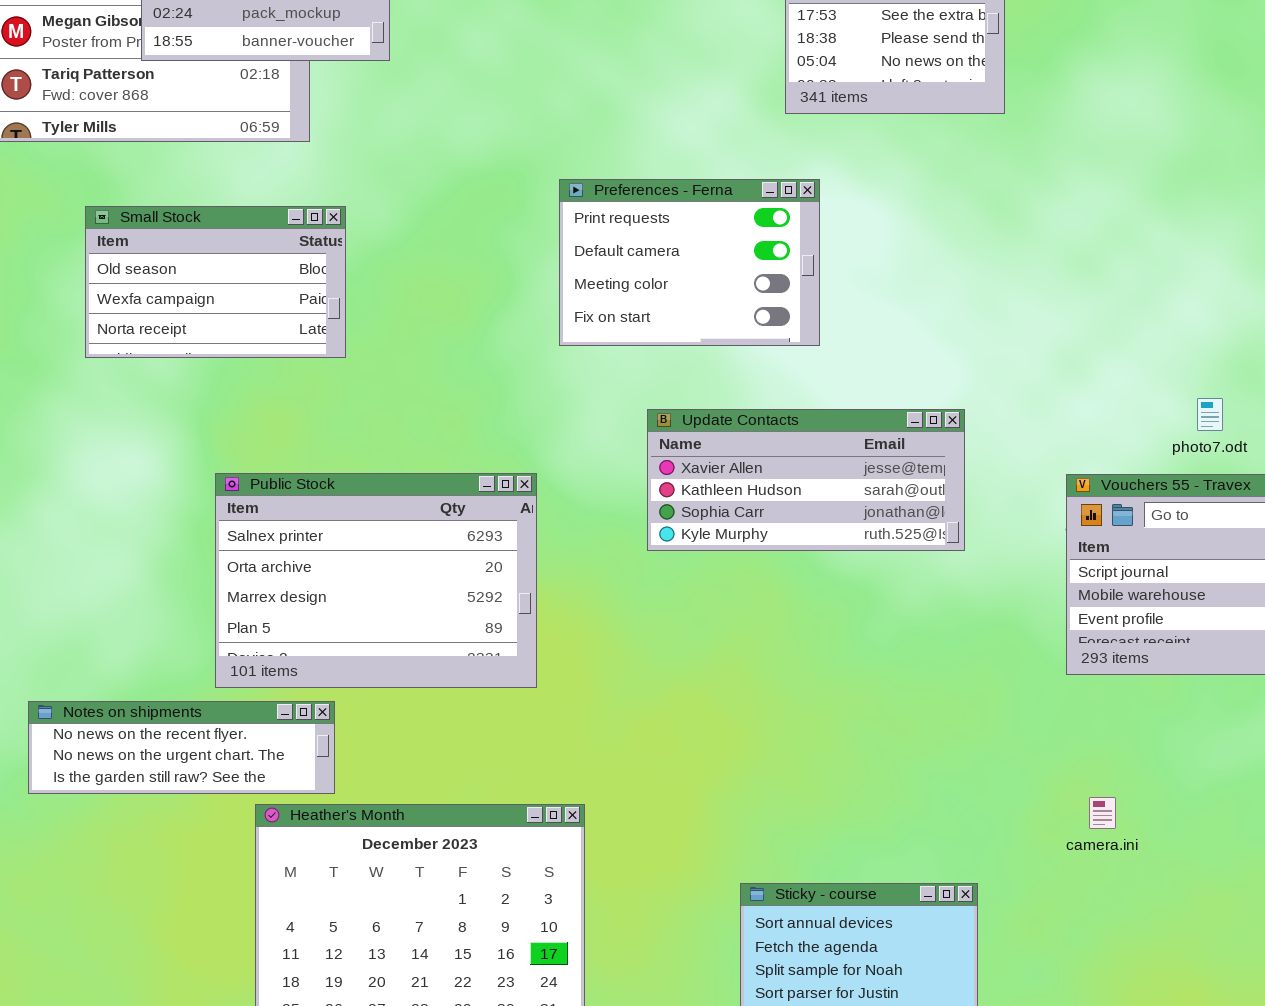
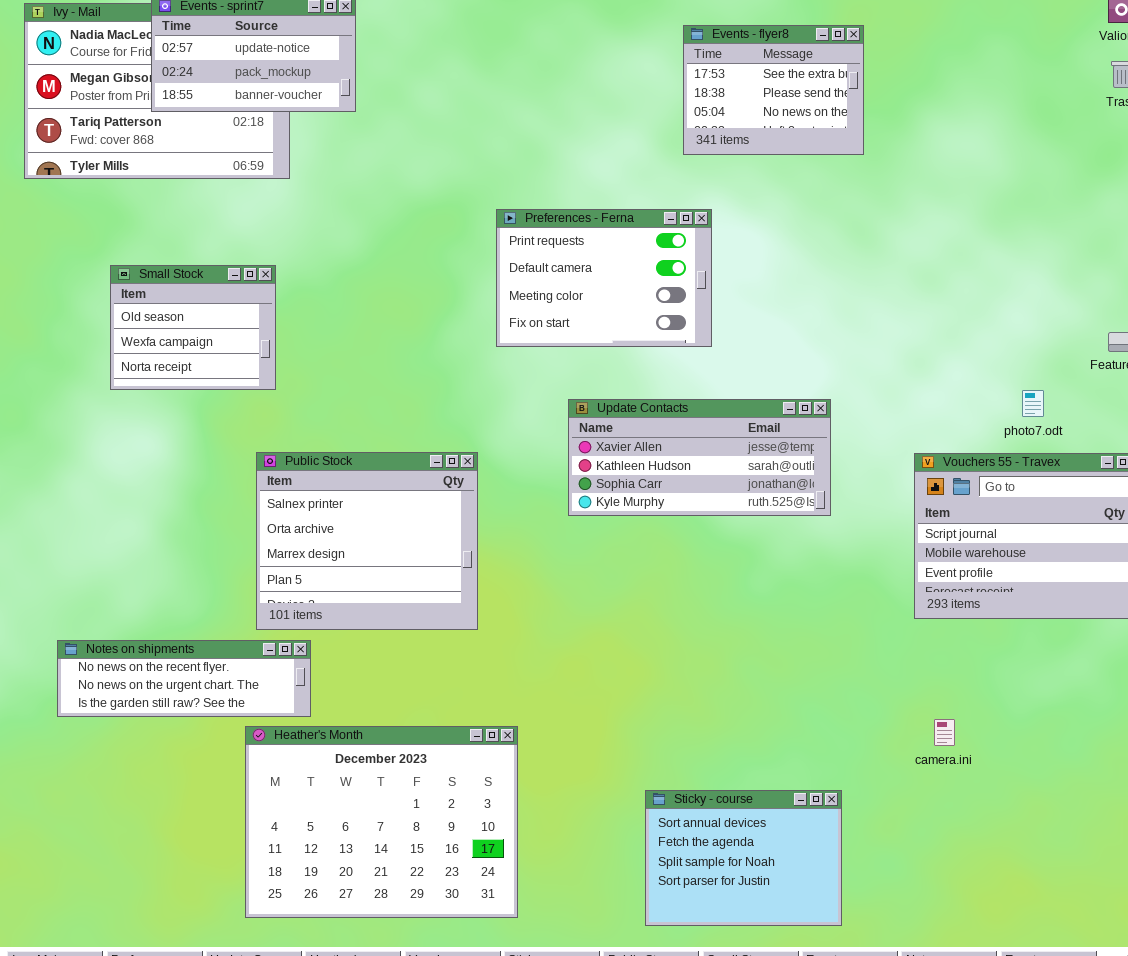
Small Stock: [85,206,346,358] -> [110,265,276,390], moved, resized
Public Stock: [215,473,537,688] -> [256,452,478,630], resized

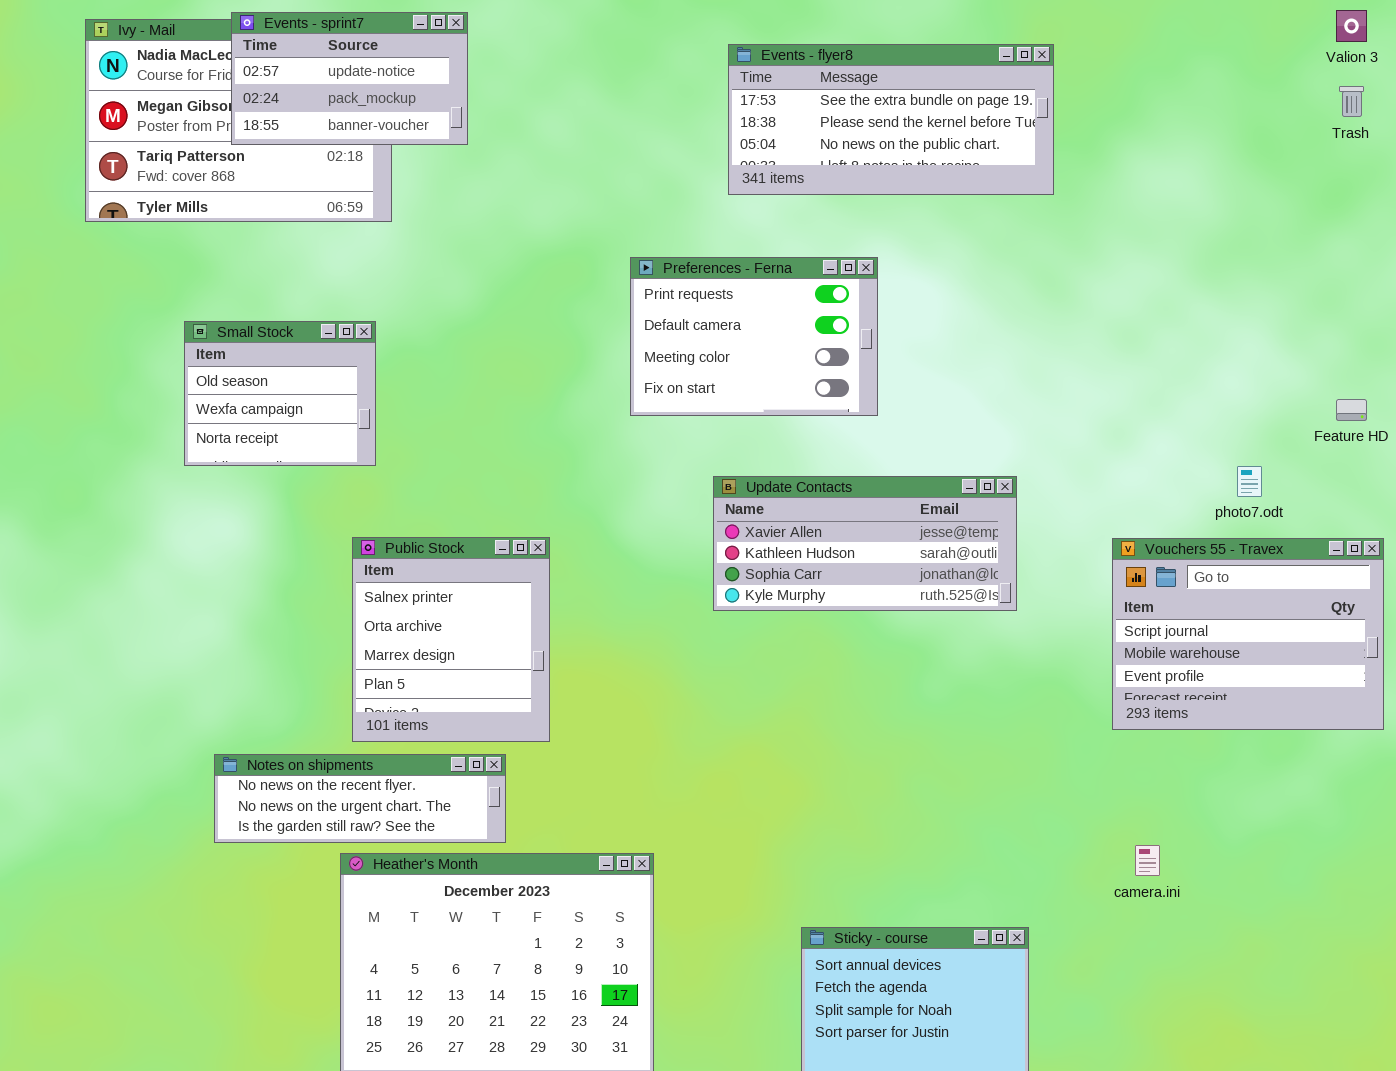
Events - flyer8: [683,25,864,155] -> [728,44,1054,195], resized
Public Stock: [256,452,478,630] -> [352,537,550,742], resized
Notes on shipments: [57,640,311,717] -> [214,754,506,843], moved

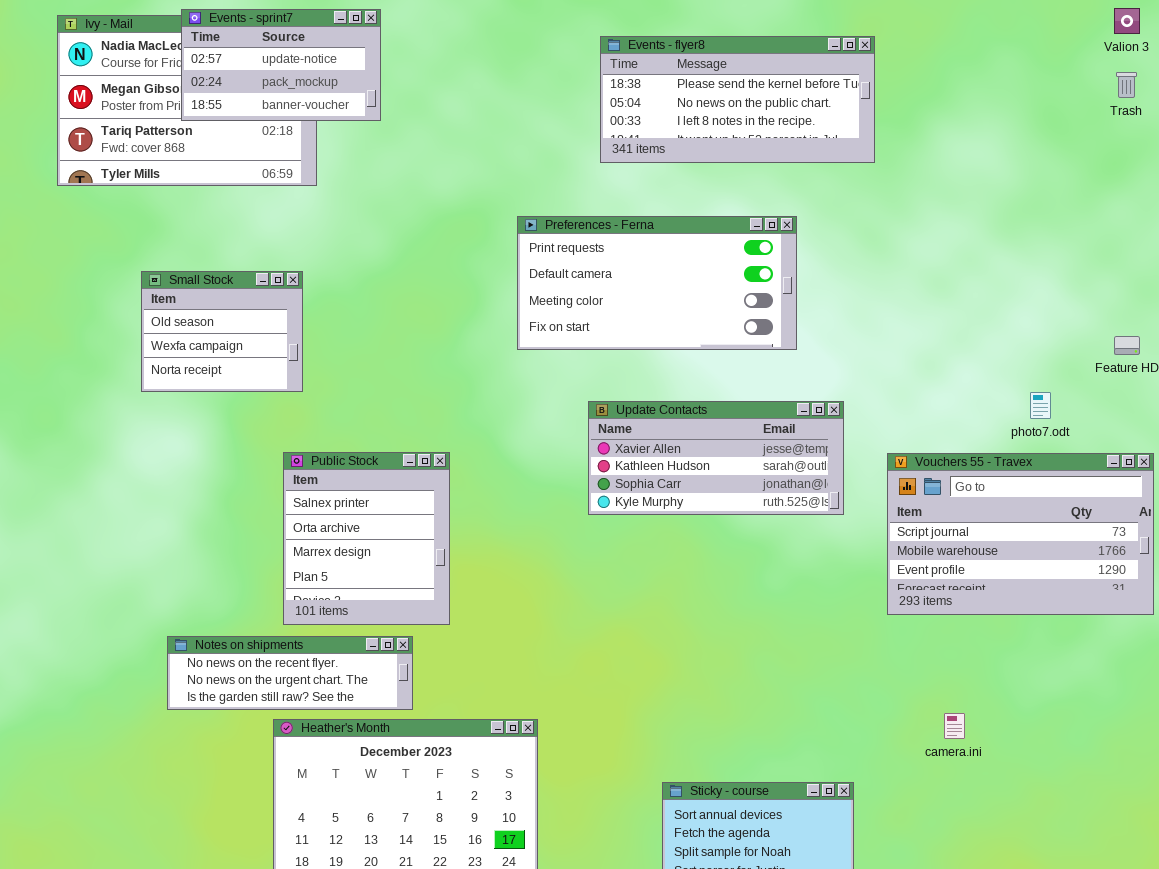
Events - flyer8: [728,44,1054,195] -> [600,36,875,163], scrolled down 1 row
Preferences - Ferna: [630,257,878,416] -> [517,216,797,350], resized
Vouchers 55 - Travex: [1112,538,1384,730] -> [887,453,1154,615], resized

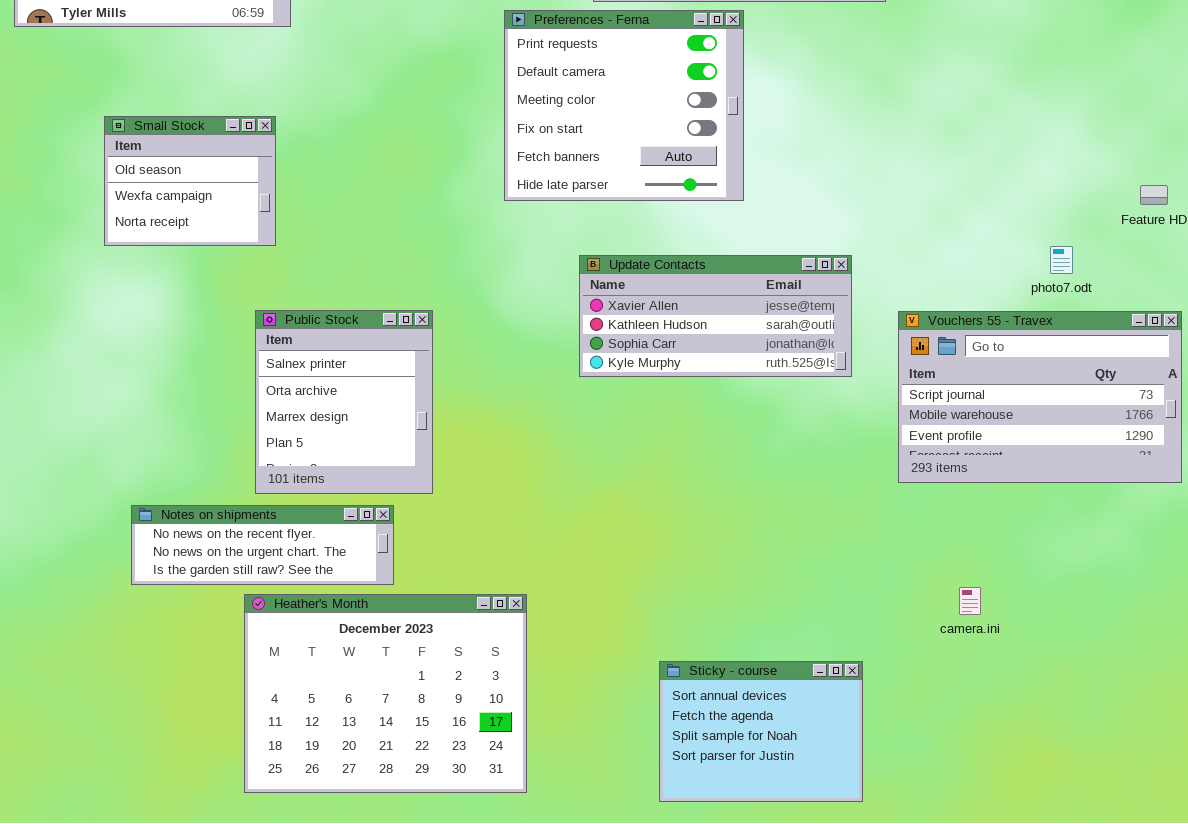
Preferences - Ferna: [517,216,797,350] -> [504,10,744,201], resized

